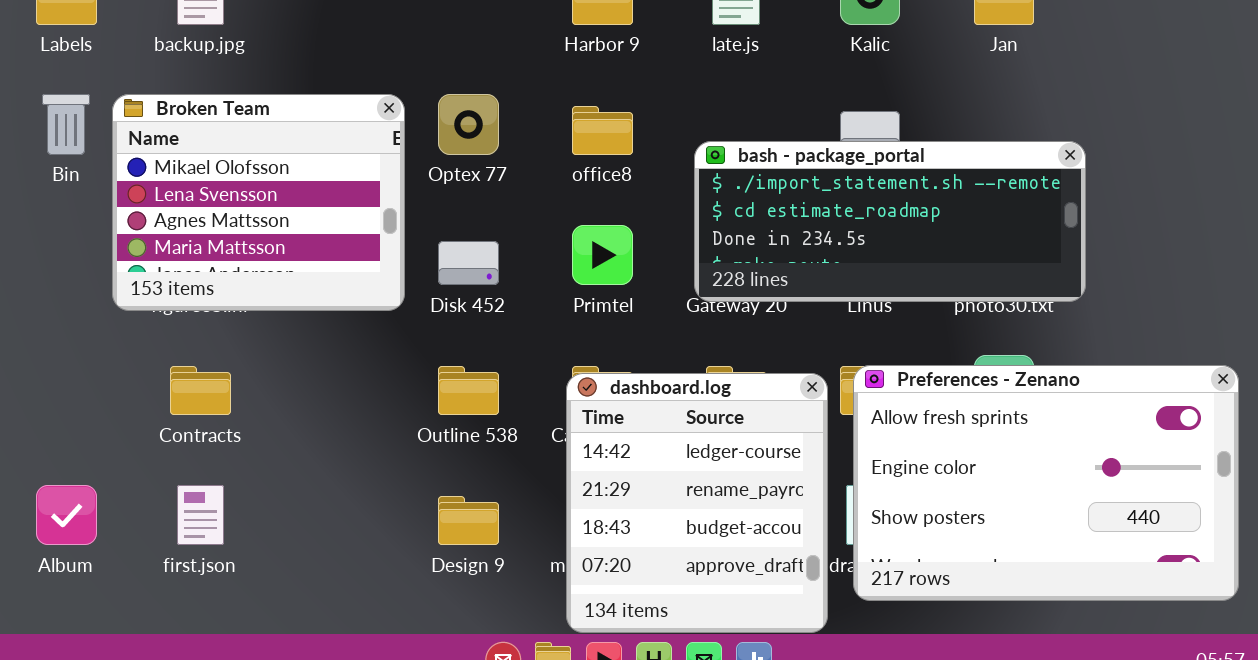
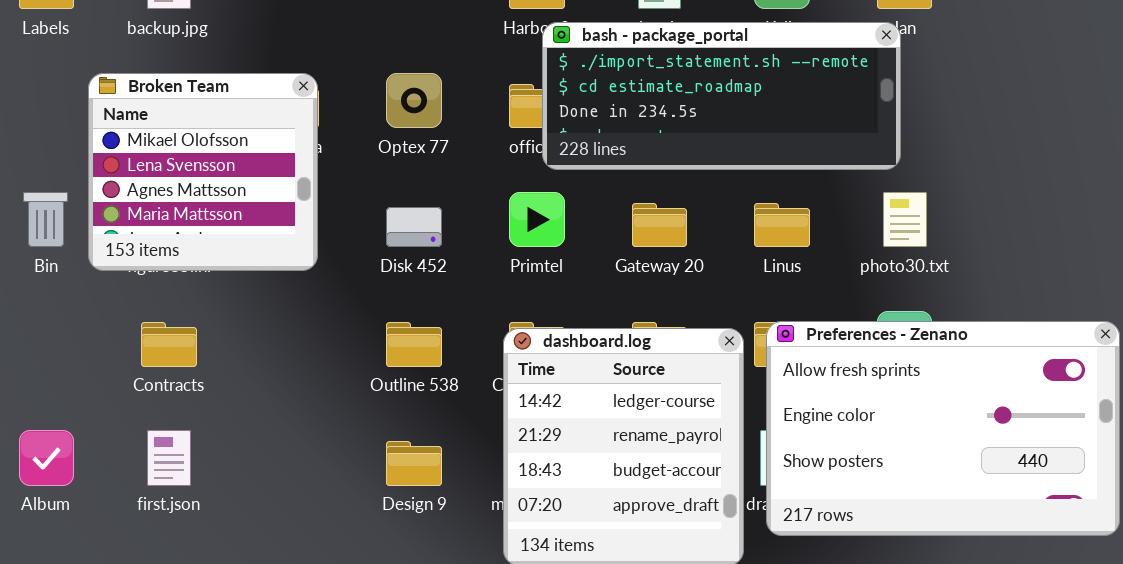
Bin: [42,94,90,155] -> [23,192,68,247], moved
Broken Team: [112,94,405,311] -> [88,73,318,271], resized
bash - package_portal: [694,141,1086,302] -> [542,22,901,170], moved

